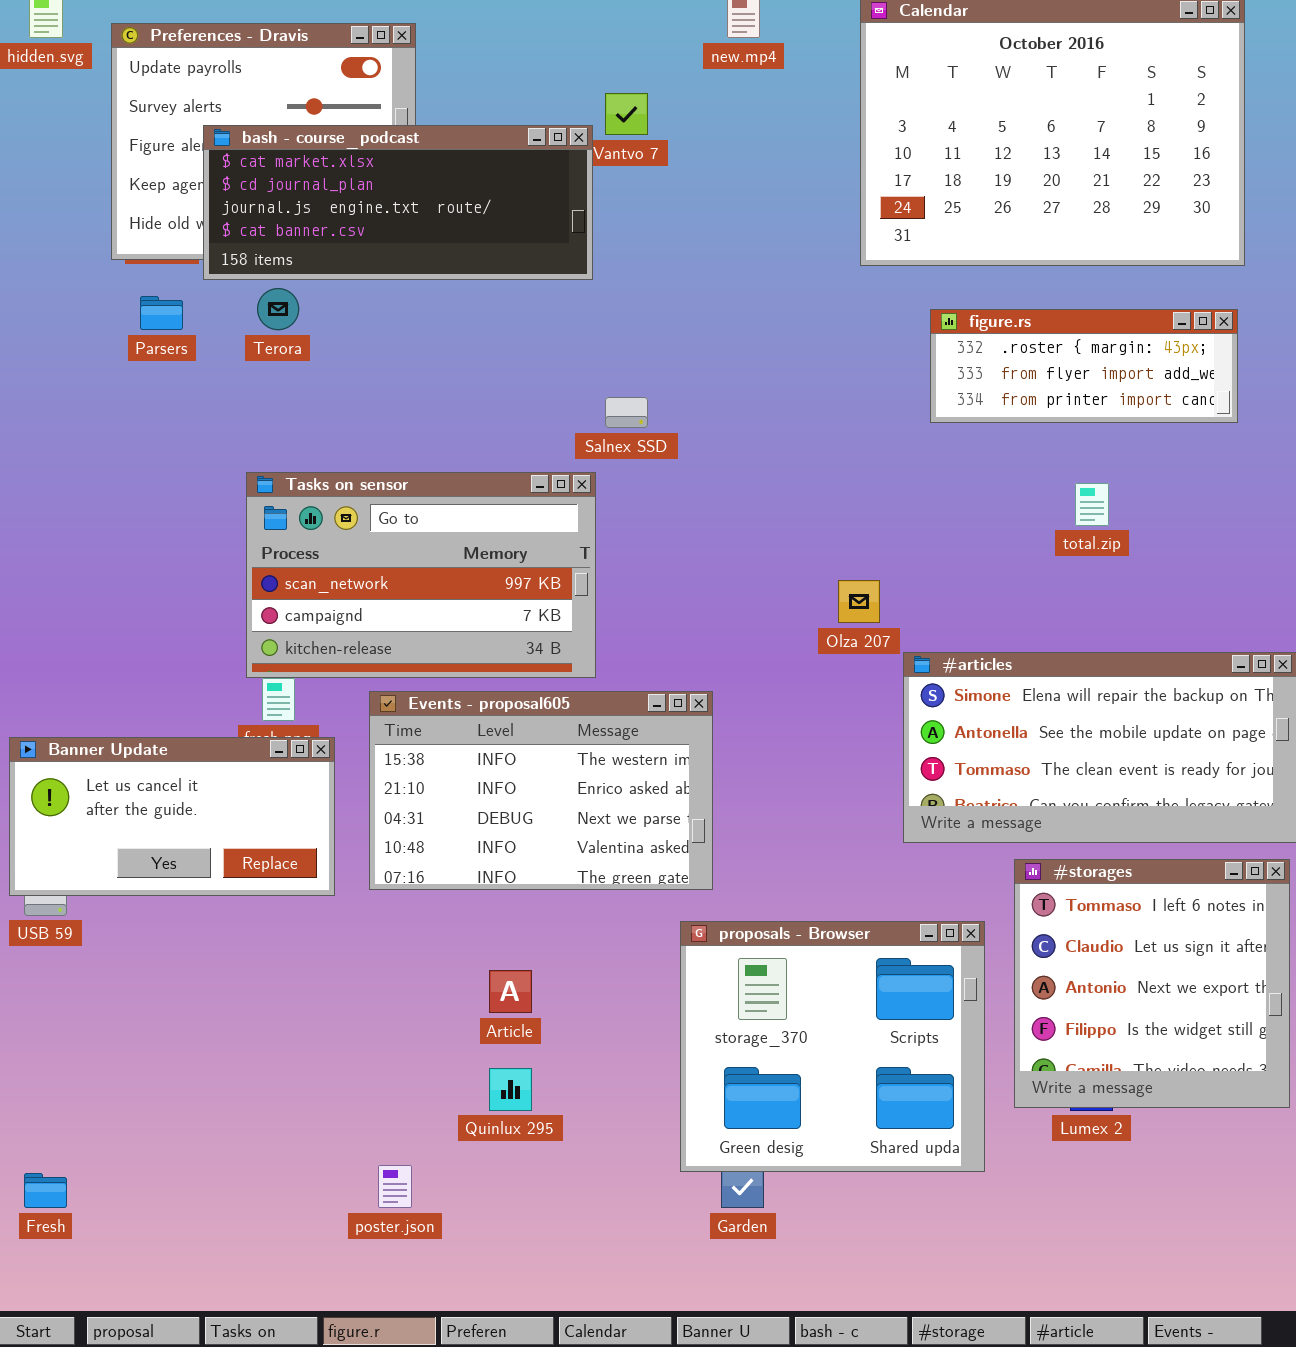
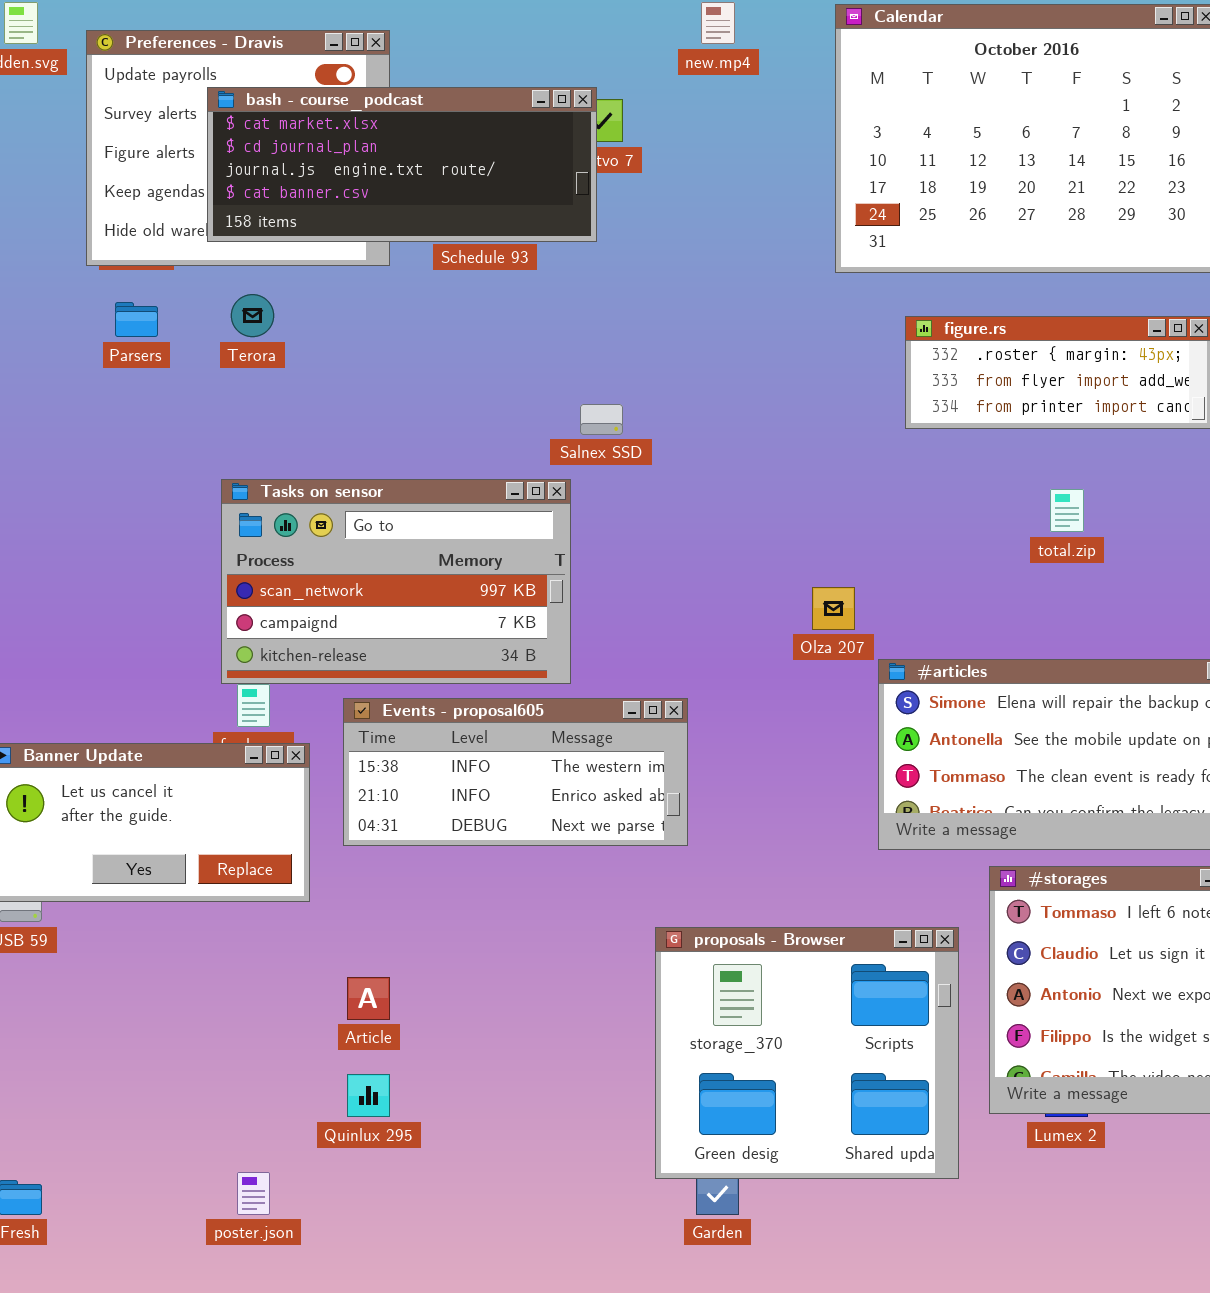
bash - course_podcast: [203,125,593,280] -> [207,87,597,242], moved
Events - proposal605: [369,691,713,890] -> [343,698,688,846], resized
Article: [489,970,532,1013] -> [347,977,390,1020], moved
Quinlux 295: [489,1068,532,1111] -> [347,1074,390,1117], moved
poster.json: [378,1165,412,1208] -> [237,1172,270,1215], moved

